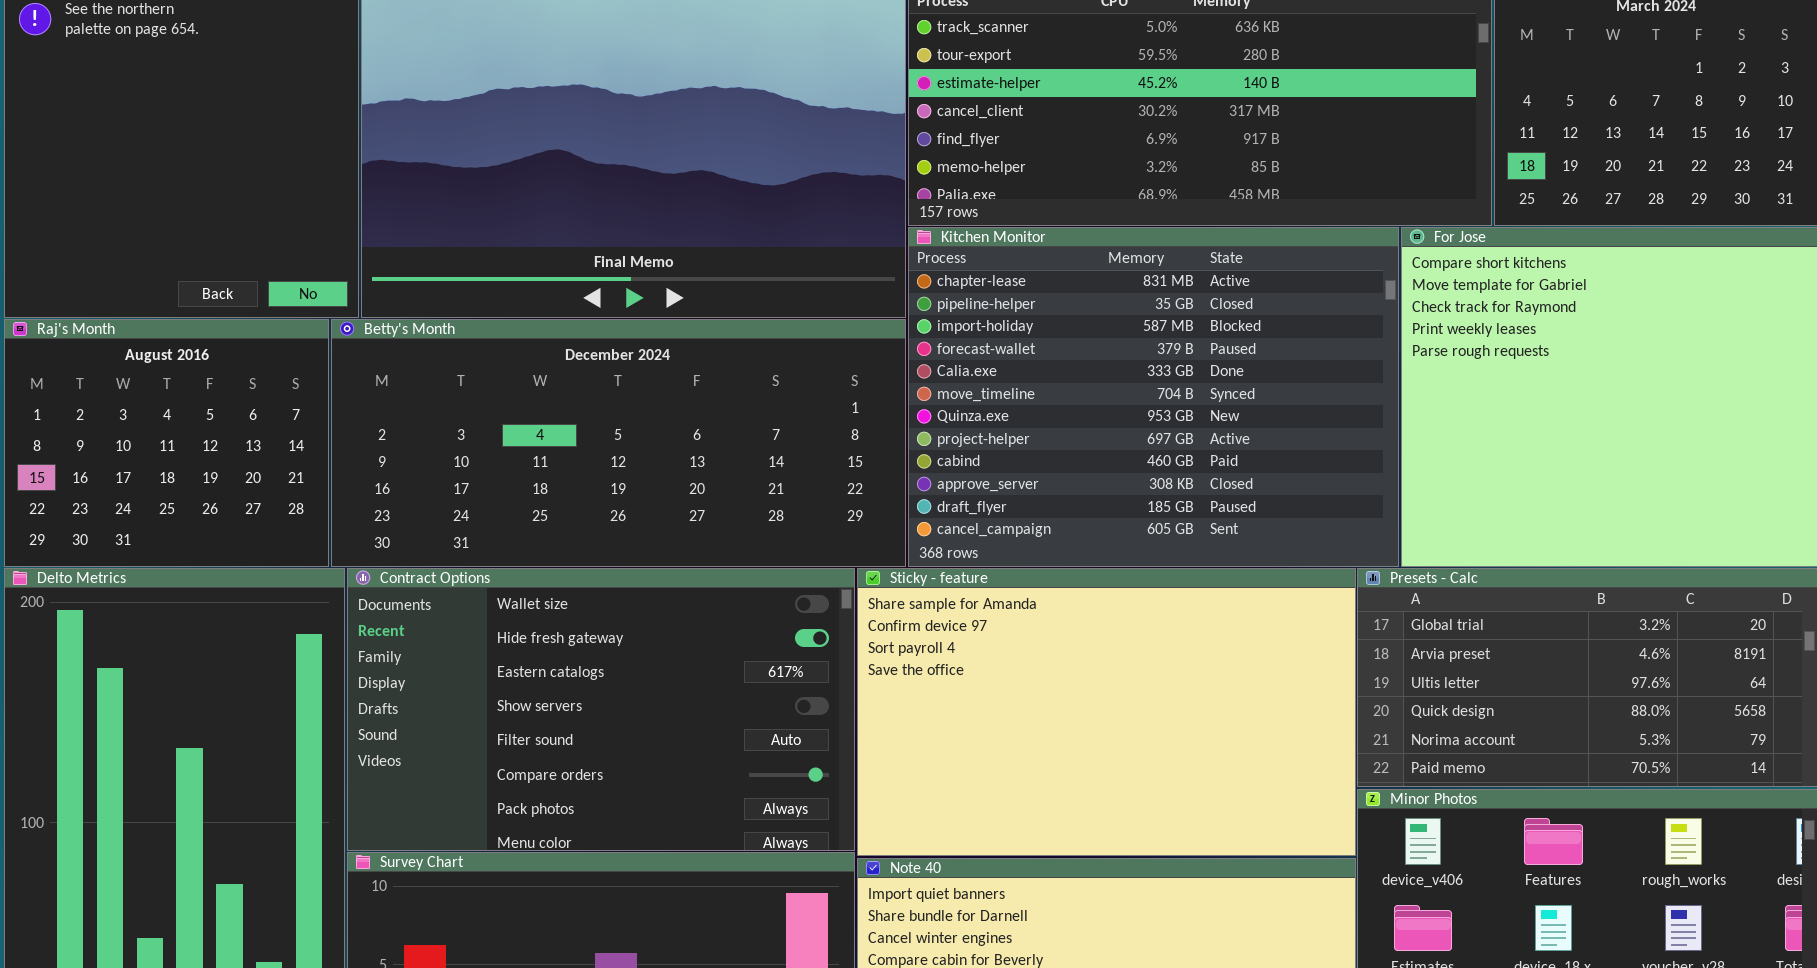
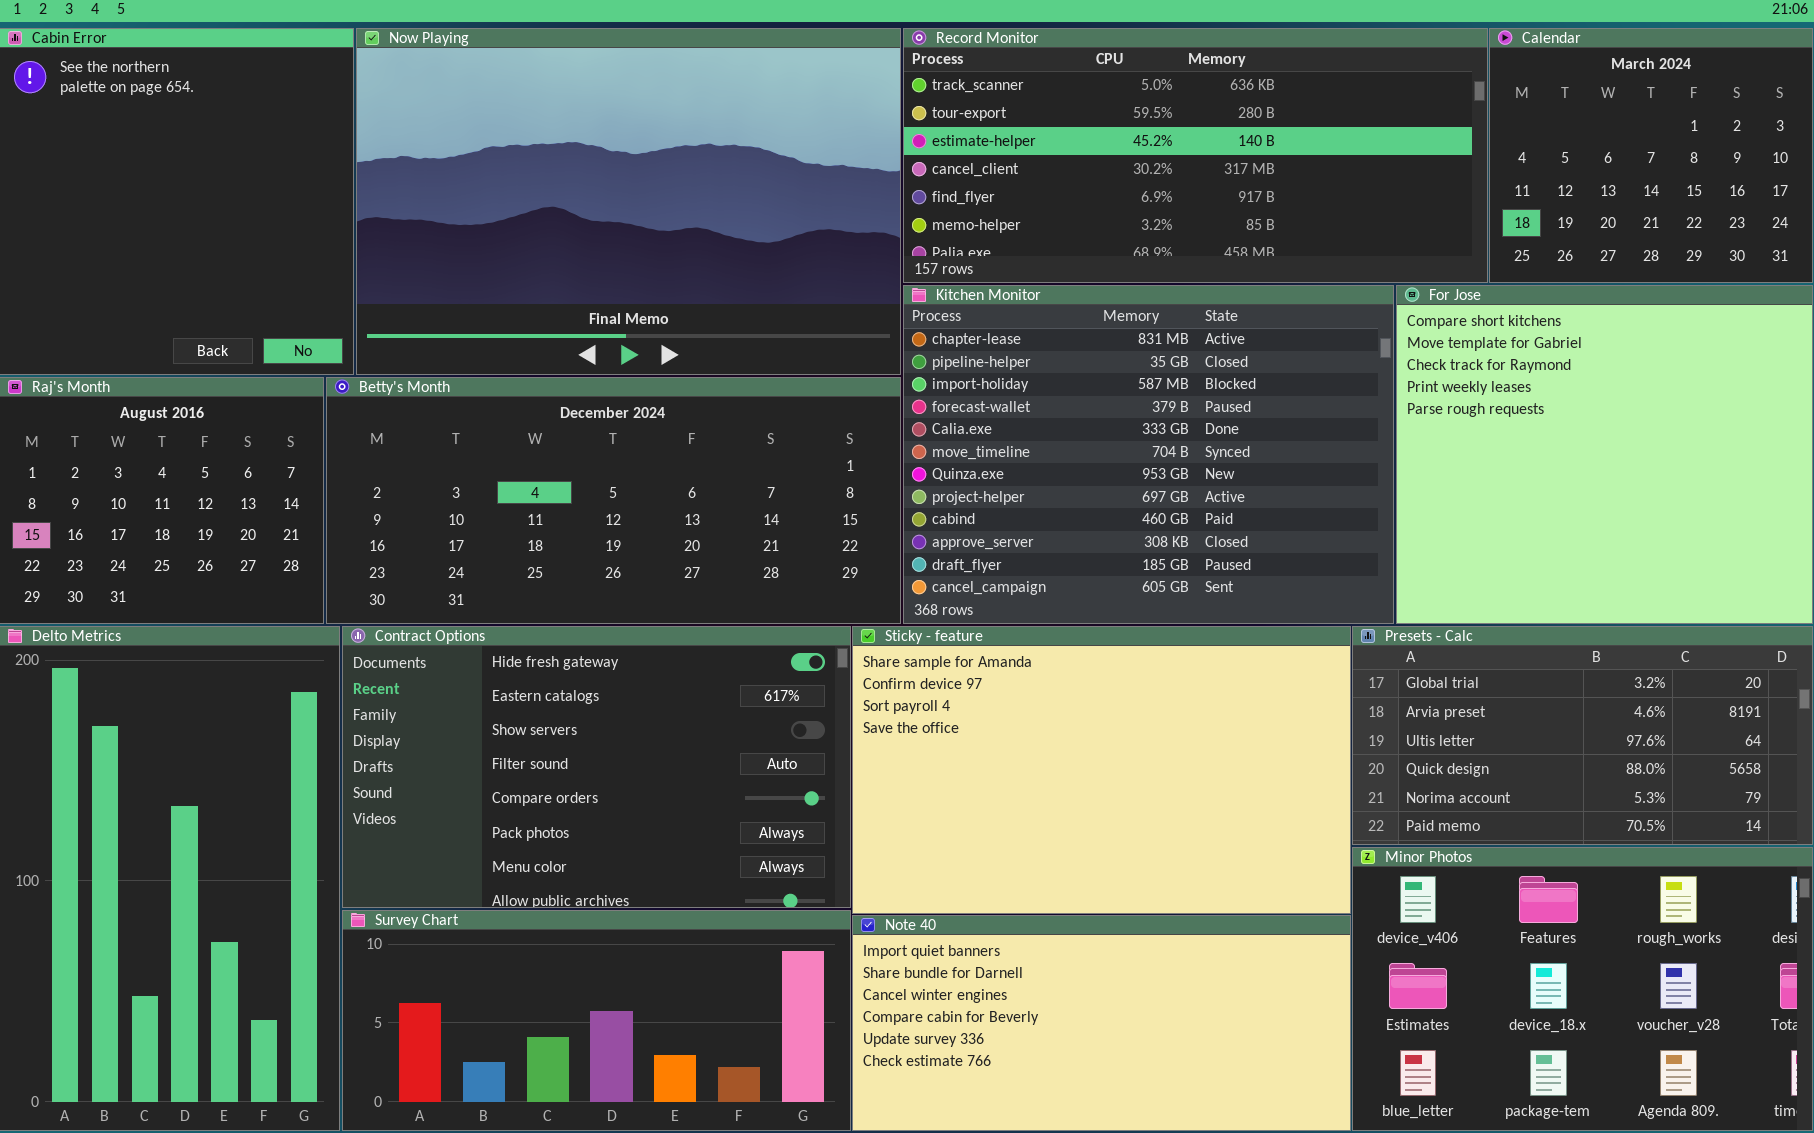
Contract Options: [347,568,855,851] -> [342,626,851,908], scrolled down 1 row

